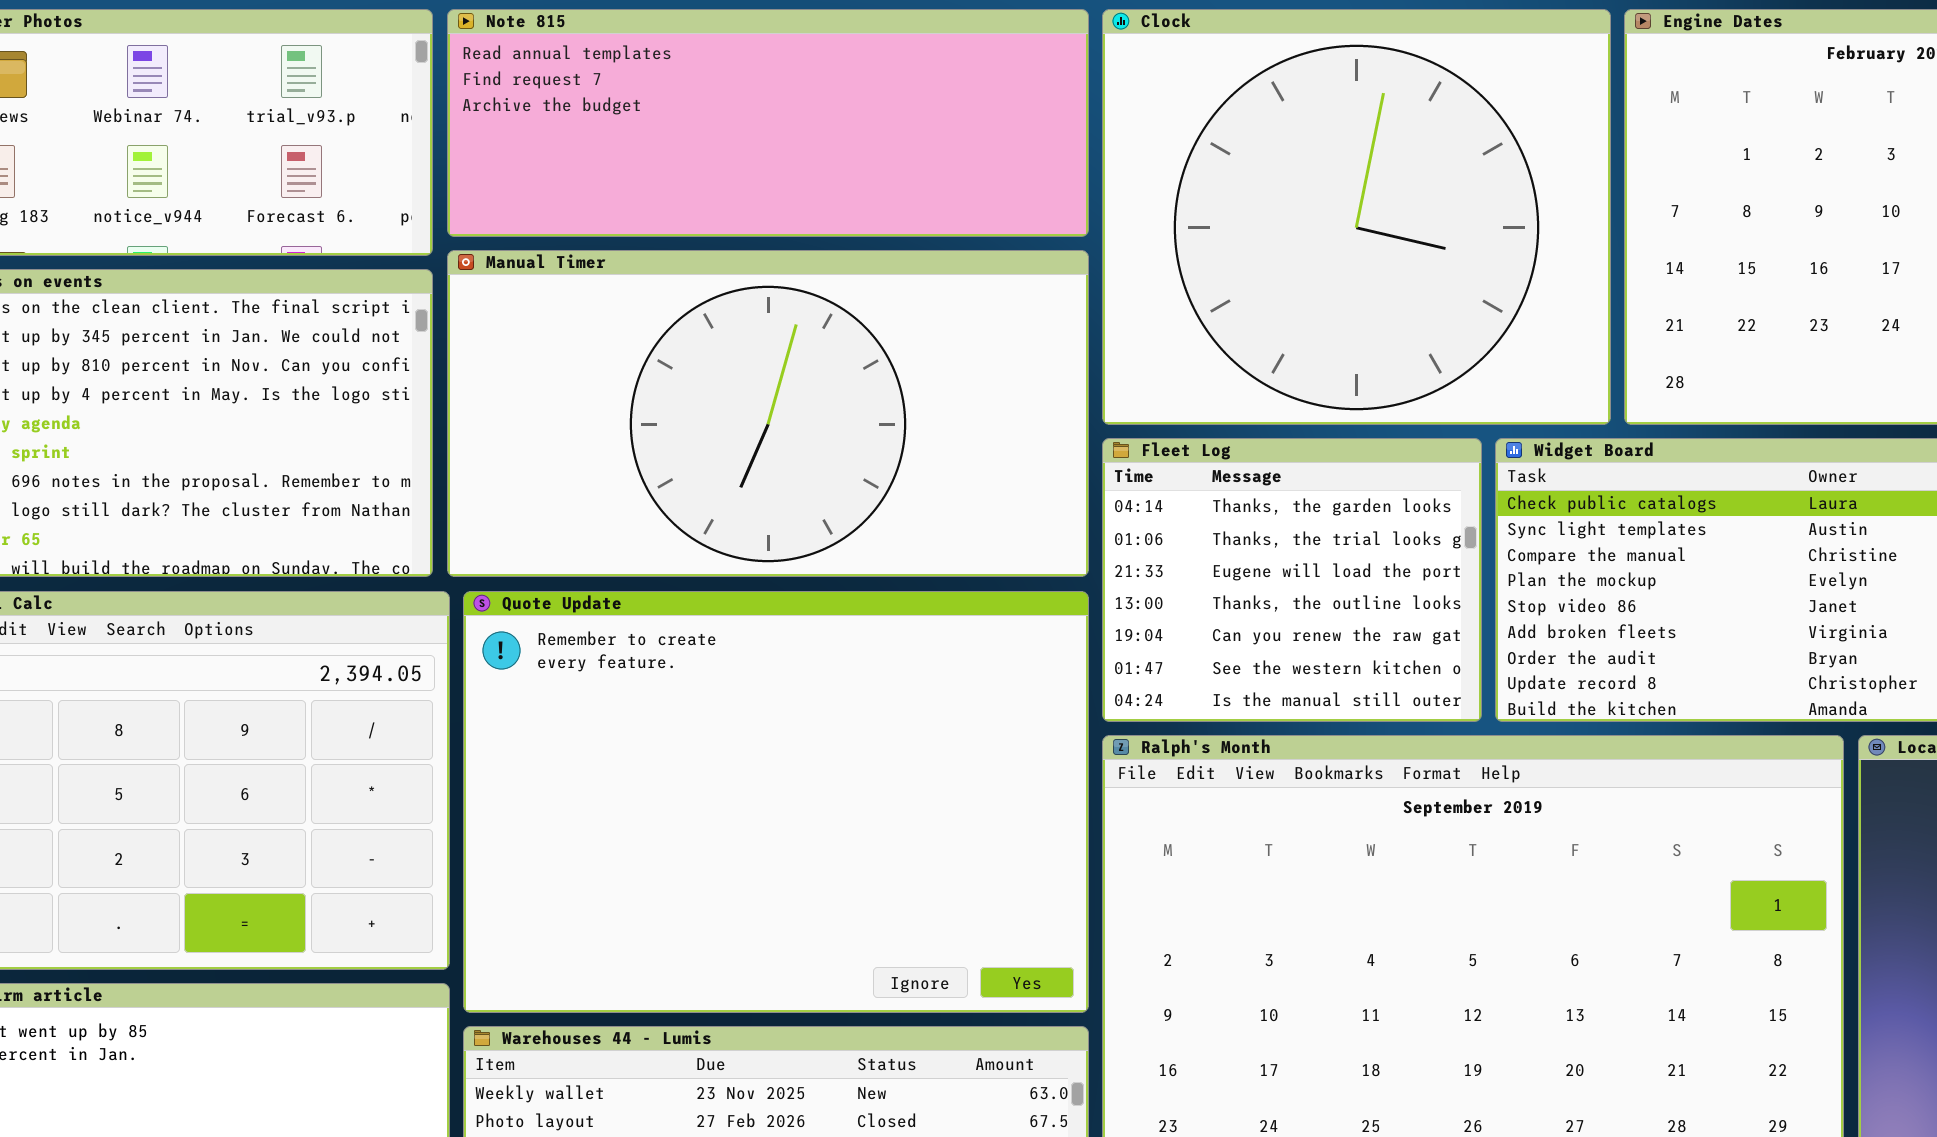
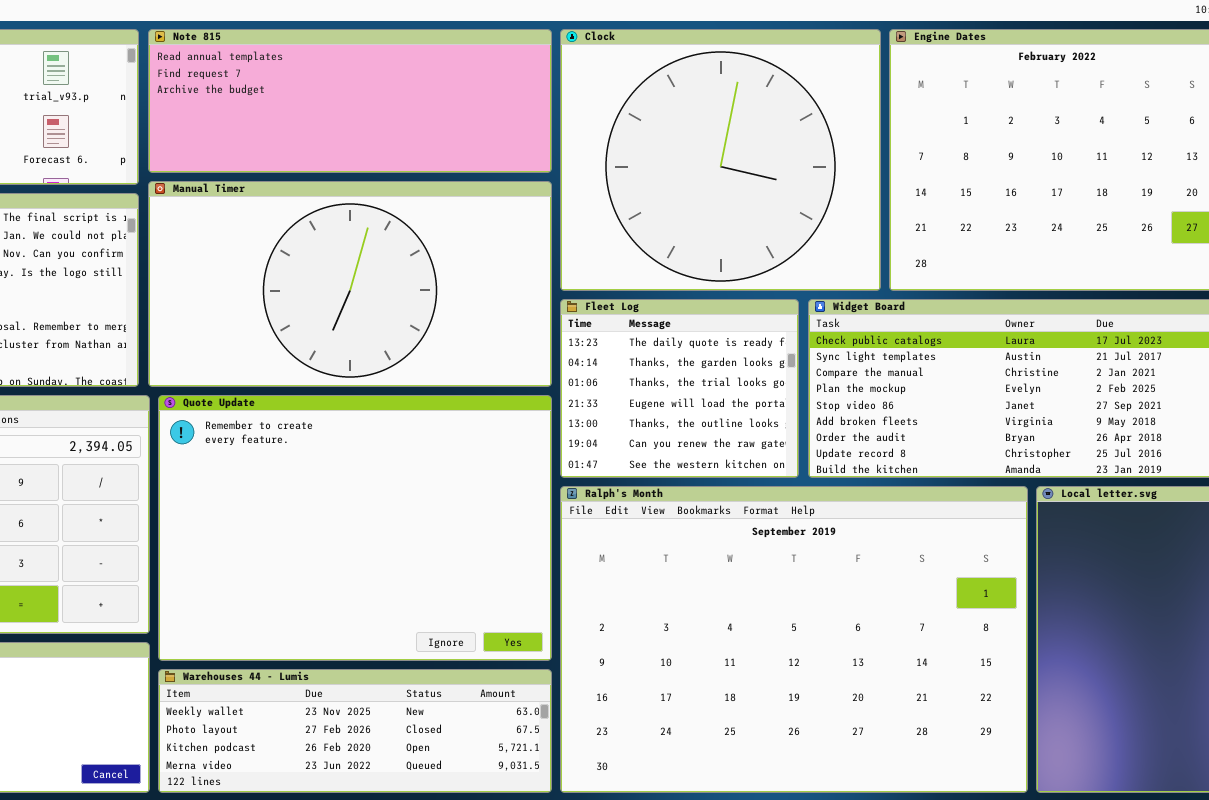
Fleet Log: [1102,438,1482,722] -> [560,299,799,478], scrolled up 1 row

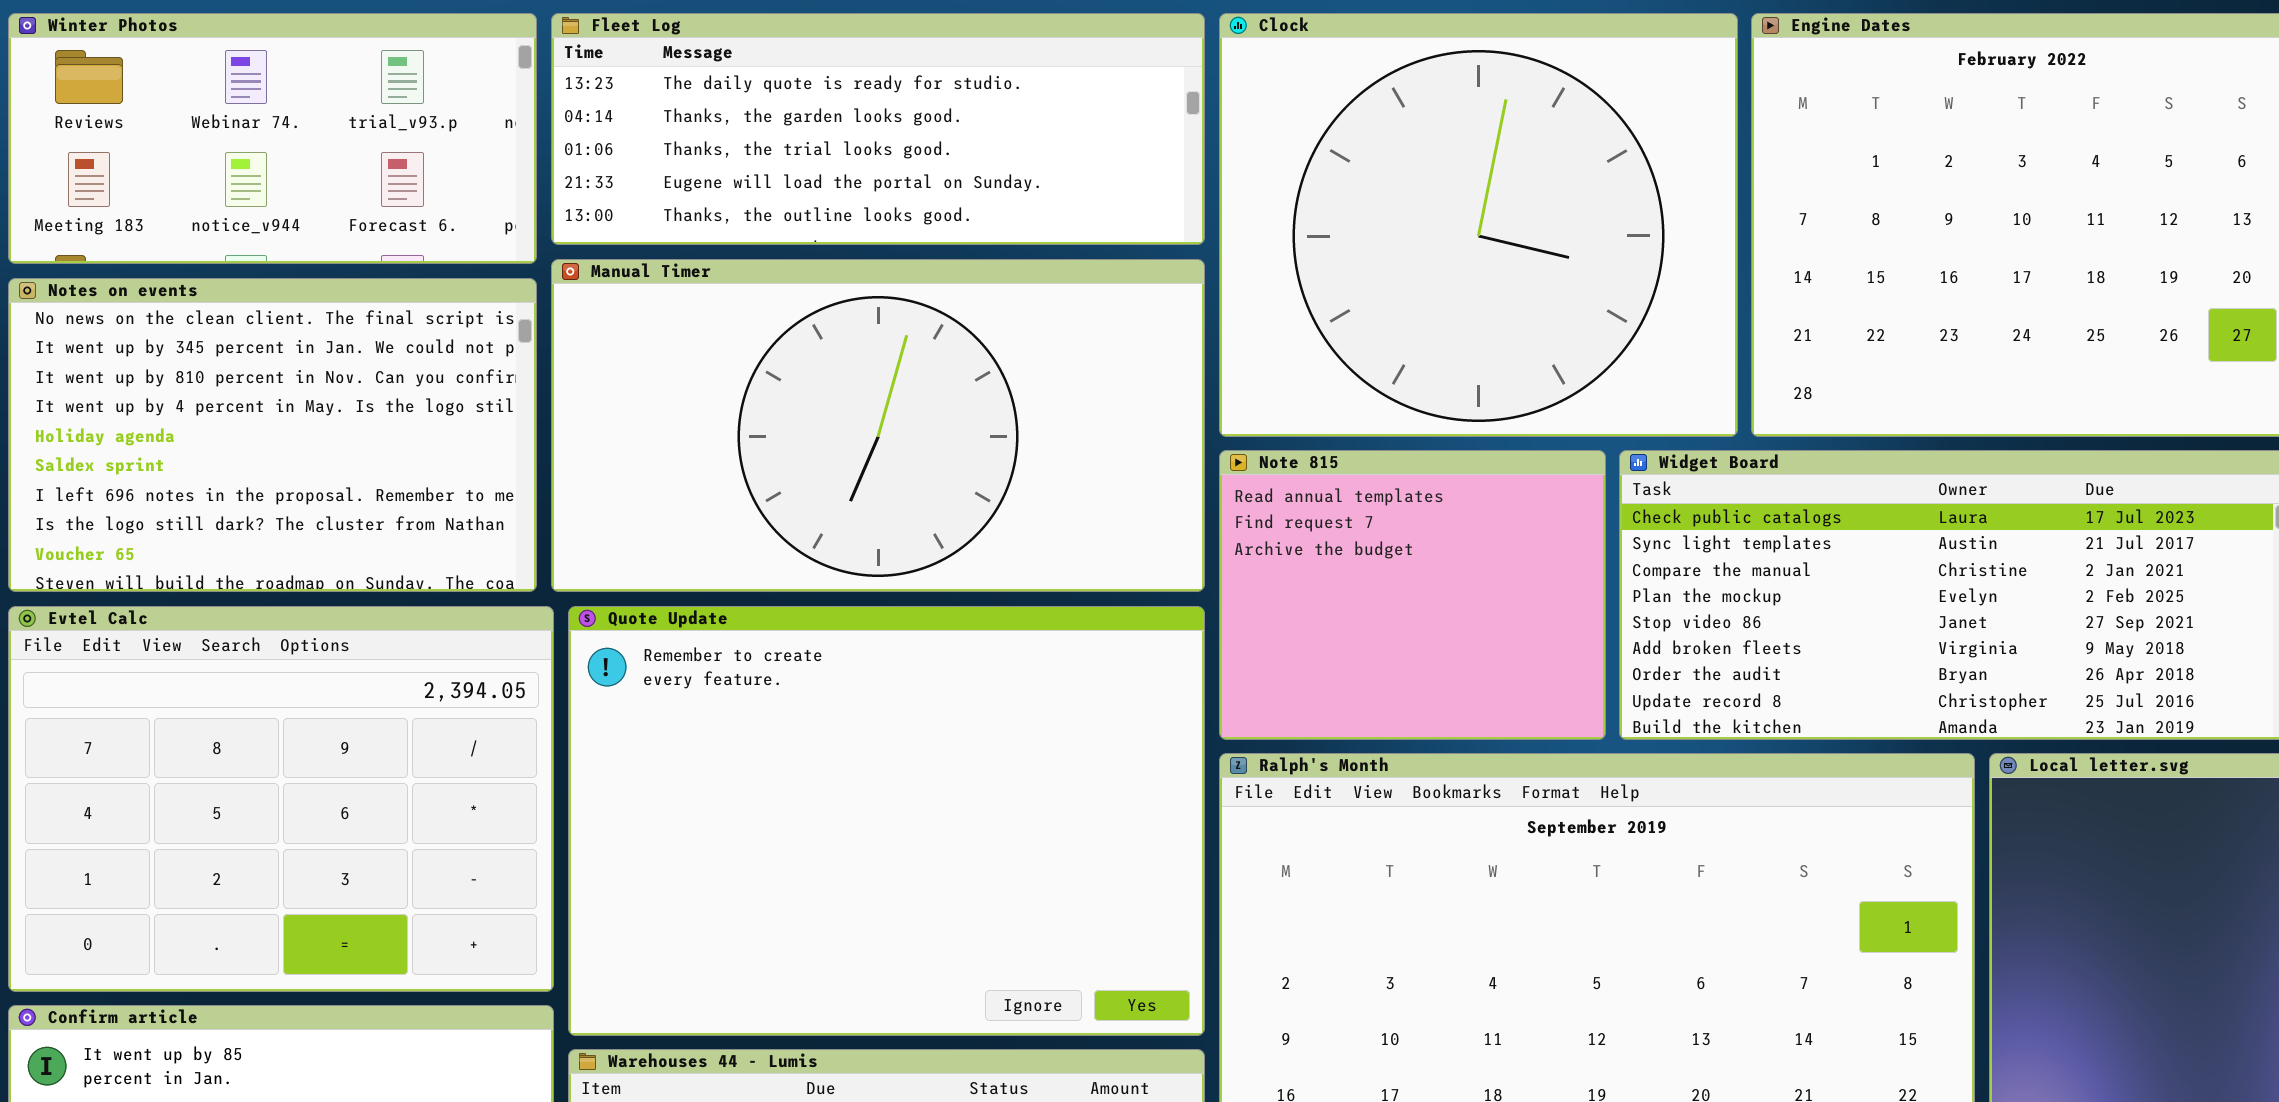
Note 815: [148,29,552,173] -> [1219,450,1606,740], moved, resized
Fleet Log: [560,299,799,478] -> [551,13,1205,245], moved, resized

